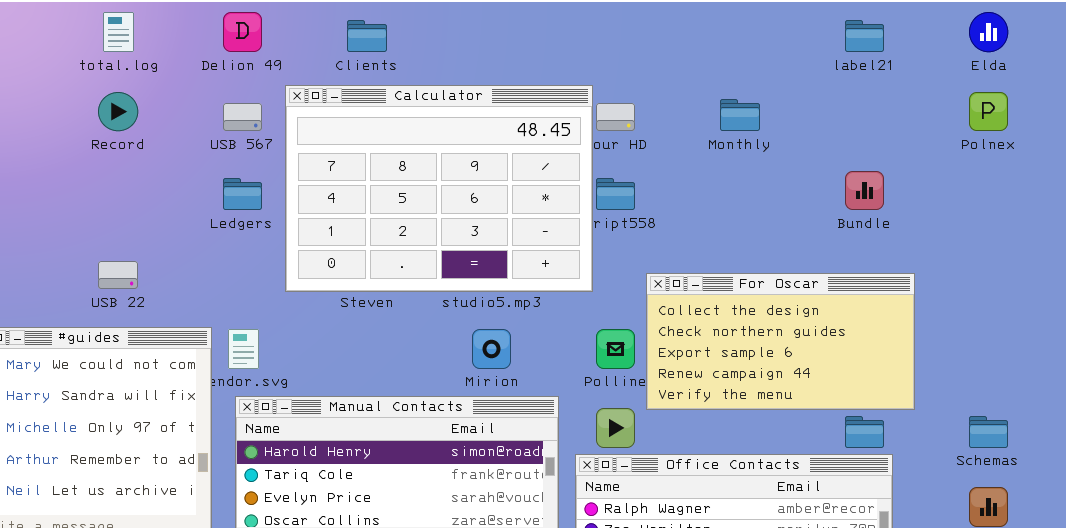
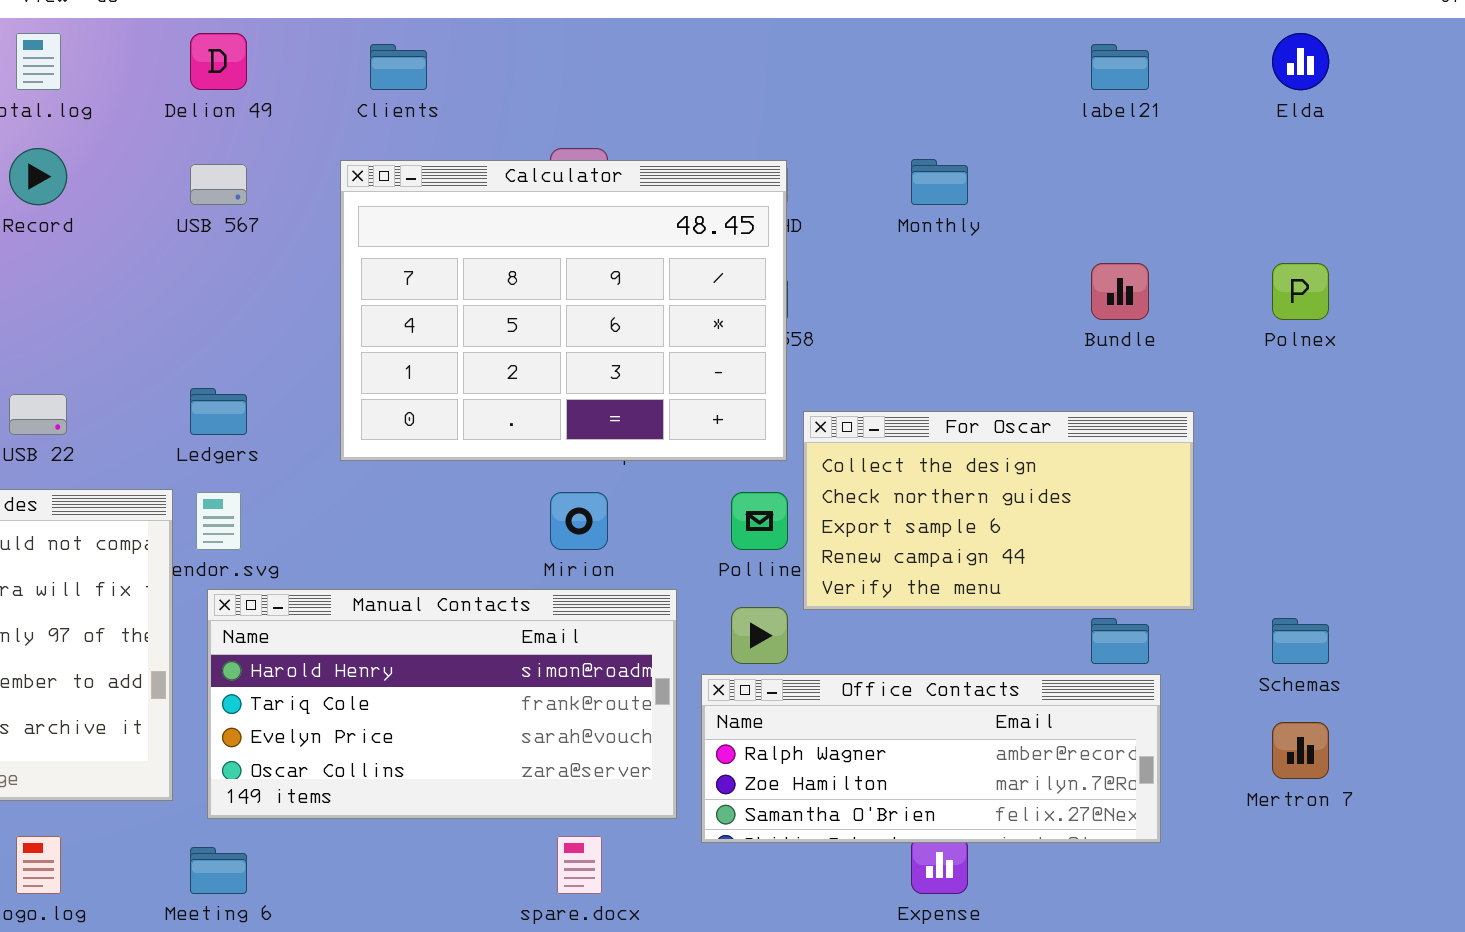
Calculator: [285,85,593,292] -> [340,160,787,461], moved
Polnex: [969,92,1008,131] -> [1272,263,1329,320], moved
Ledgers: [223,178,262,210] -> [190,388,247,435], moved

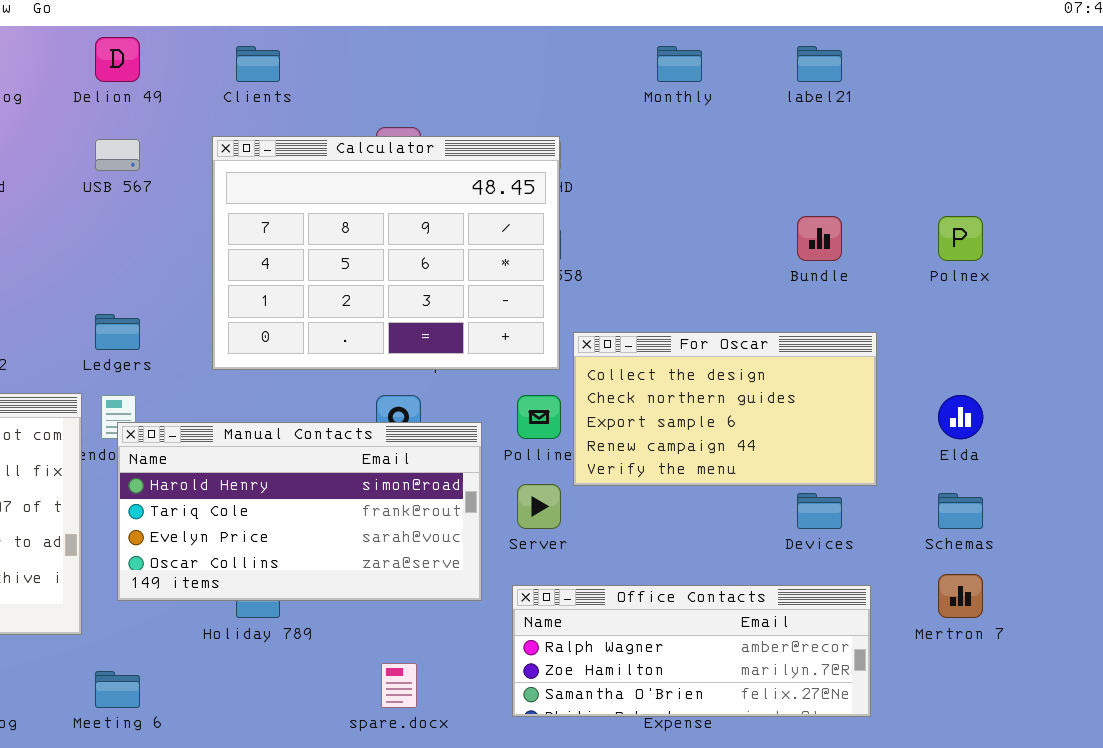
Elda: [1272,33,1329,90] -> [938,395,983,439], moved
Monthly: [911,159,968,205] -> [657,46,702,82], moved
Manual Contacts: [207,589,677,819] -> [117,422,482,601], moved
Office Contacts: [701,674,1161,843] -> [512,585,871,717], moved

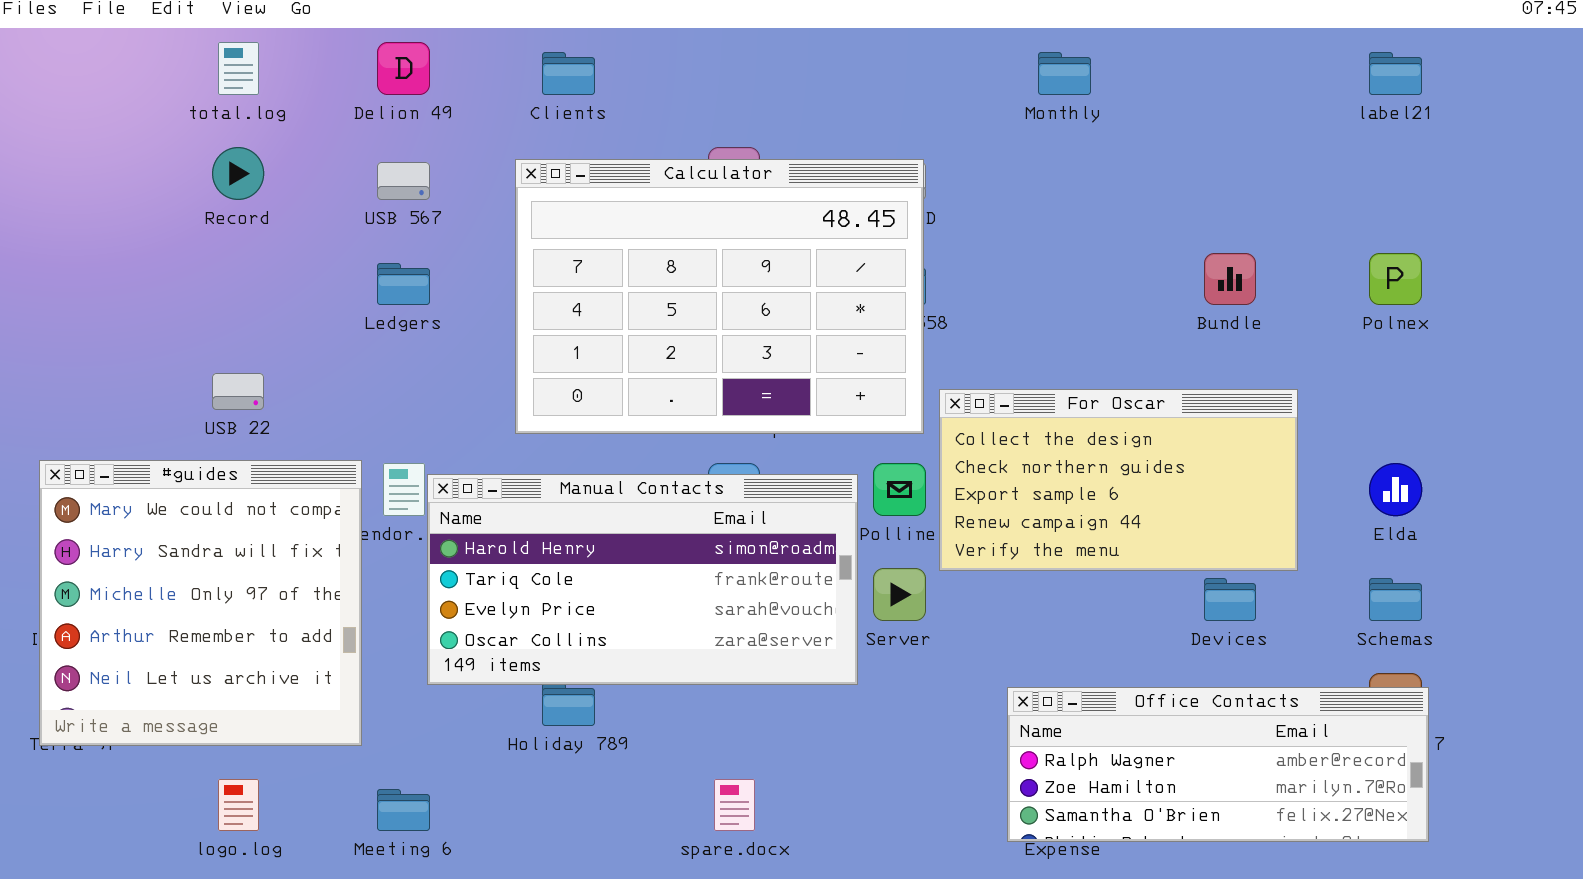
label21: [797,46,842,82] -> [1369,52,1422,95], moved
Ledgers: [95,314,140,350] -> [377,263,430,305], moved
Manual Contacts: [117,422,482,601] -> [427,474,858,685], moved
Office Contacts: [512,585,871,717] -> [1007,687,1429,842], moved

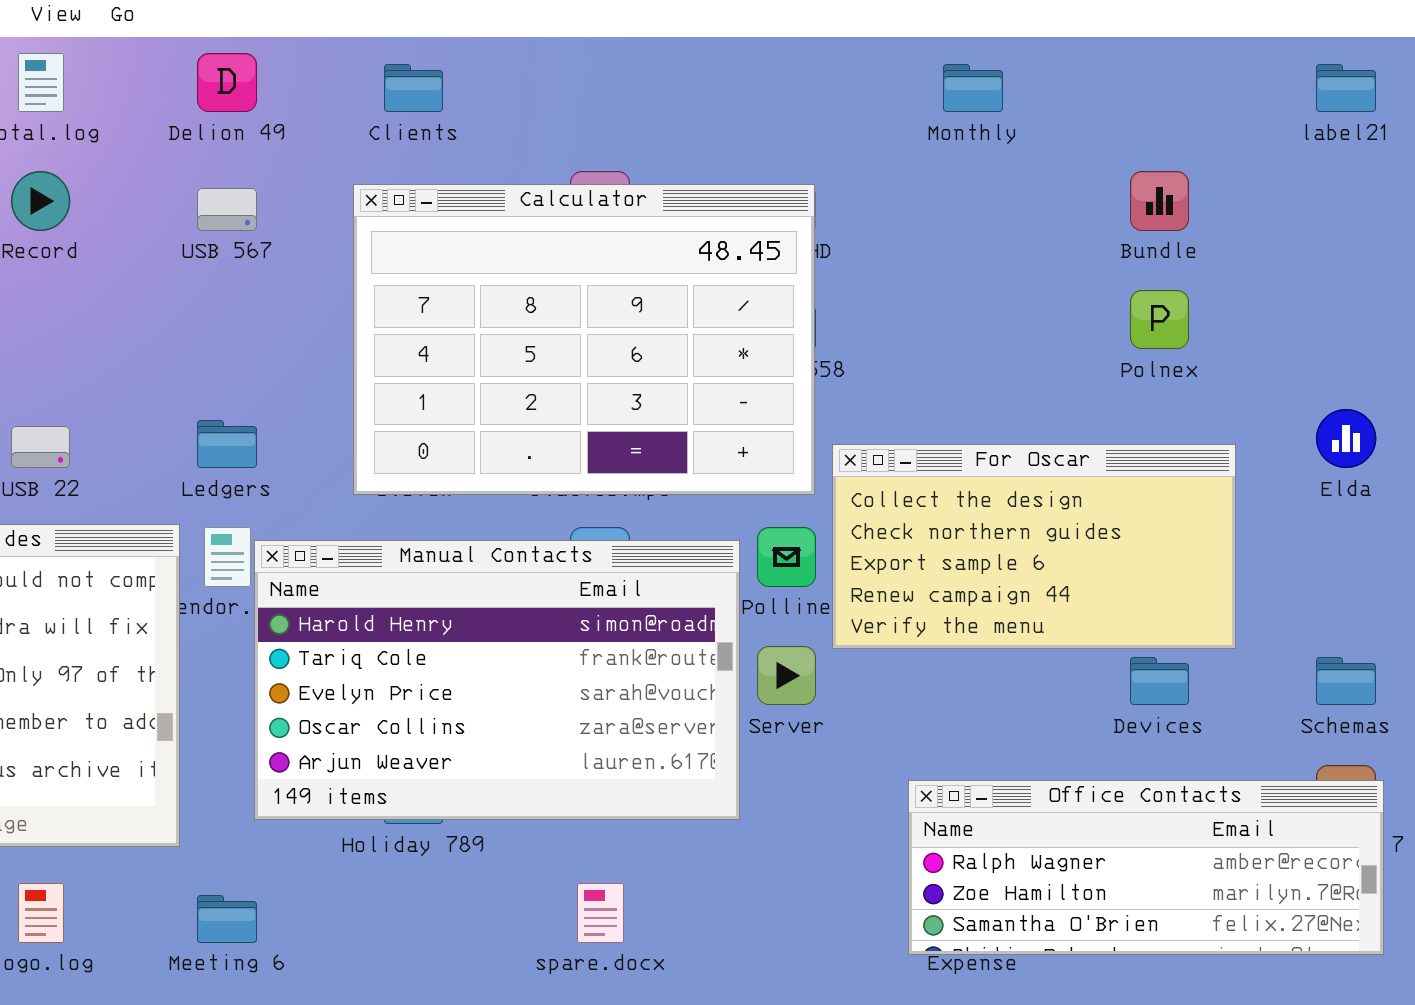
Bundle: [1204,253,1256,305] -> [1130,171,1189,231], moved
Polnex: [1369,253,1422,305] -> [1130,290,1189,349], moved
Ledgers: [377,263,430,305] -> [197,420,257,468], moved
Elda: [1369,463,1422,516] -> [1316,409,1376,468], moved
Manual Contacts: [427,474,858,685] -> [254,540,740,820], resized

